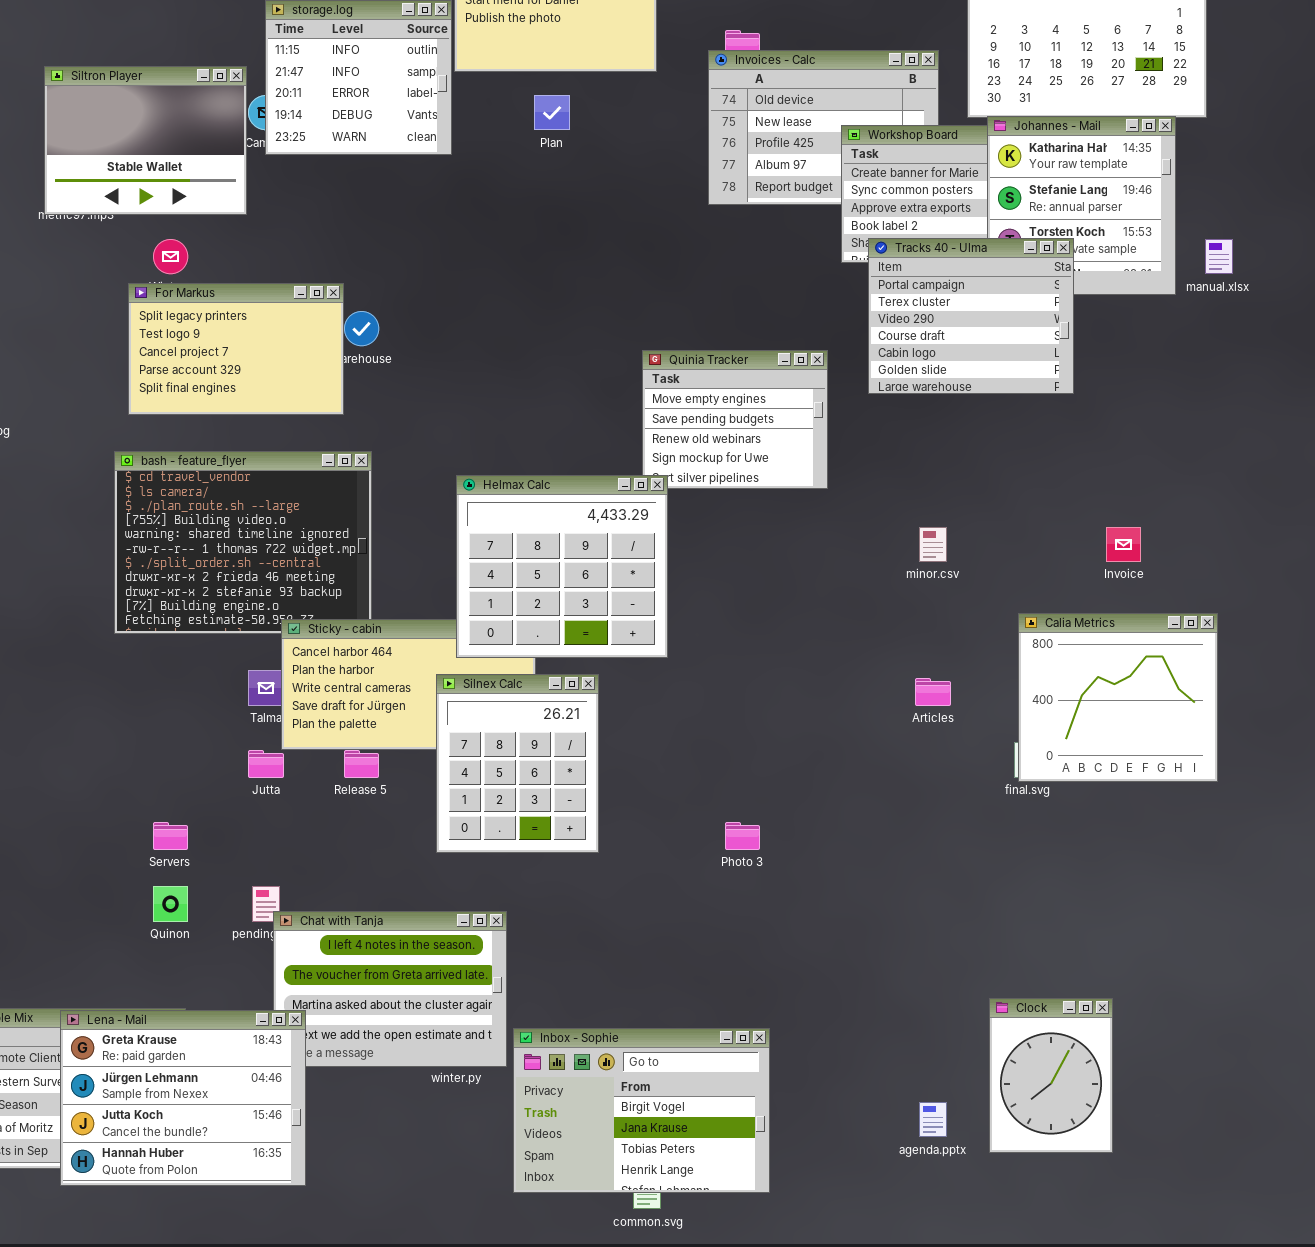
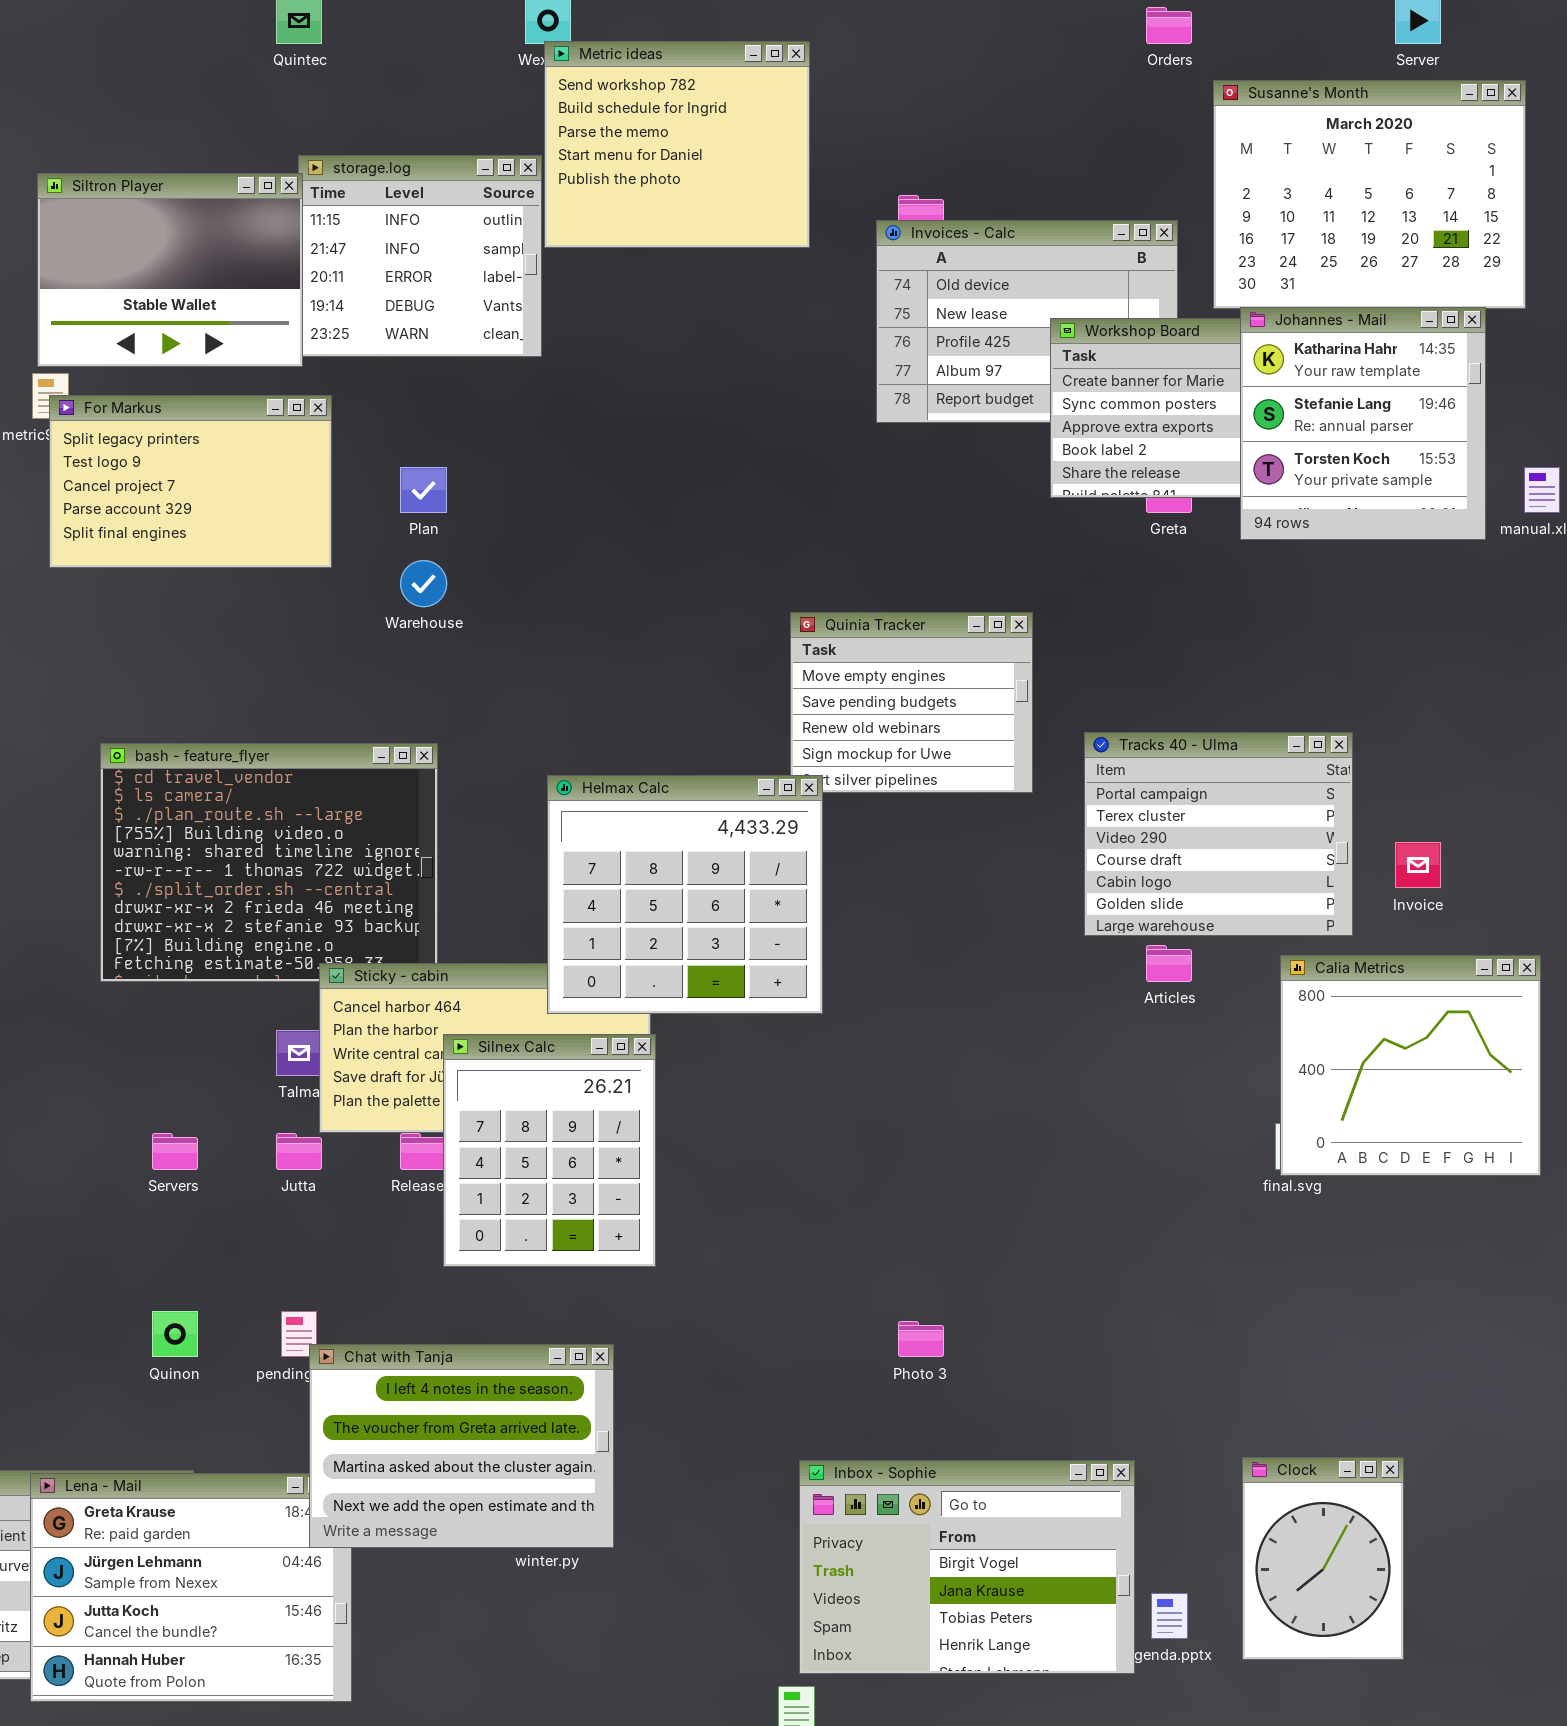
Siltron Player: [44,66,247,215] -> [37,173,303,367], moved
Plan: [534,95,570,130] -> [400,467,447,513], moved
Tracks 40 - Ulma: [868,238,1074,394] -> [1084,732,1353,936], moved
For Markus: [128,283,344,415] -> [49,395,332,568], moved
Silnex Calc: [436,674,599,853] -> [443,1034,656,1267], moved
Articles: [915,678,951,706] -> [1146,945,1192,982], moved
Servers: [153,822,188,850] -> [152,1133,198,1170], moved
Photo 3: [725,822,760,850] -> [898,1321,944,1357], moved
Chat with Tanja: [273,911,507,1067] -> [309,1344,614,1548], raised
Inbox - Sophie: [513,1028,770,1193] -> [799,1460,1135,1674], moved

